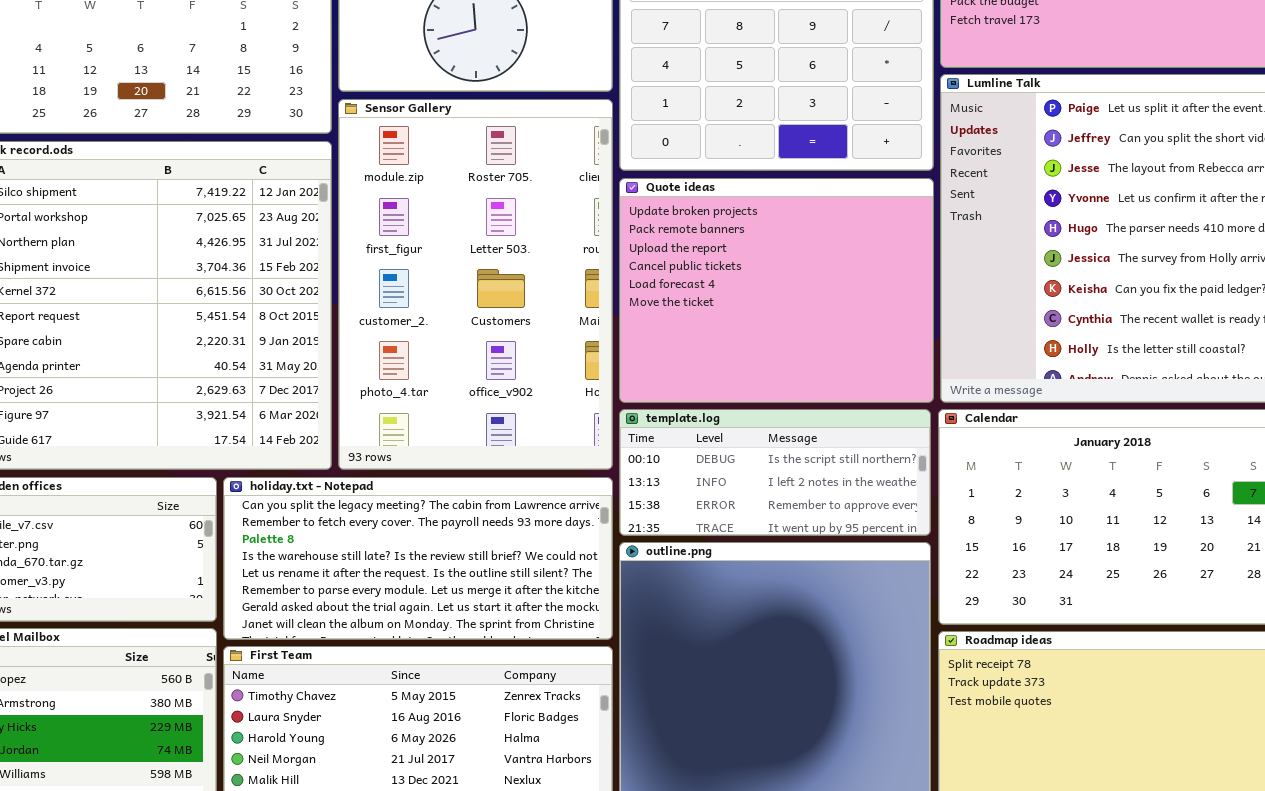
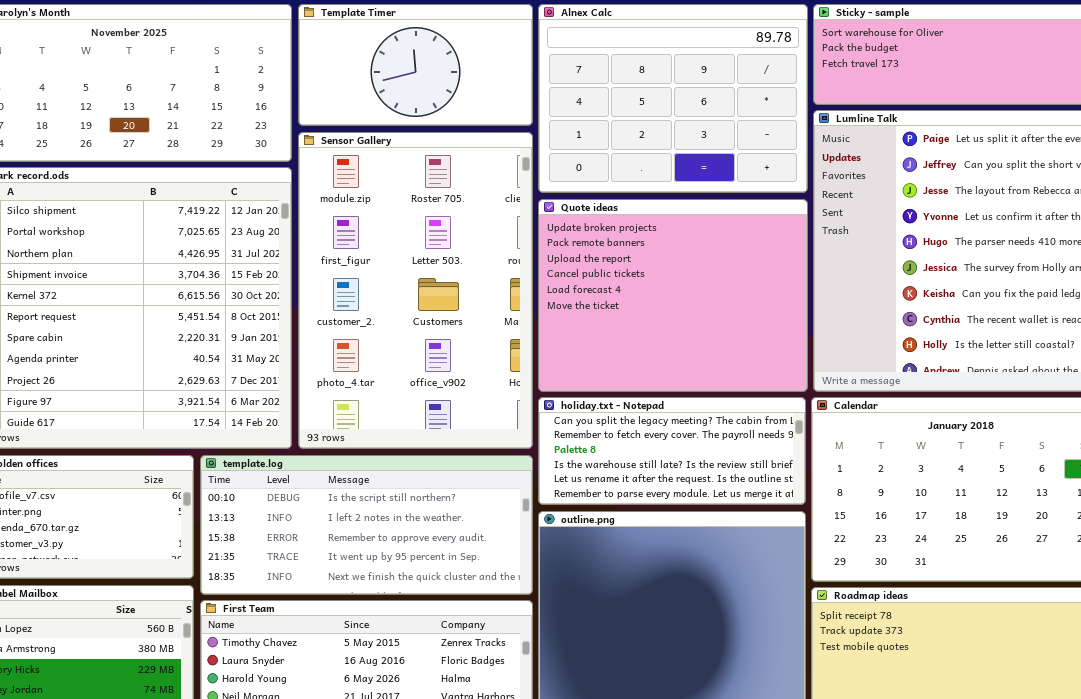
template.log: [619,409,931,536] -> [200,455,533,595], moved, resized
holiday.txt - Notepad: [223,477,613,640] -> [538,397,806,505], moved, resized

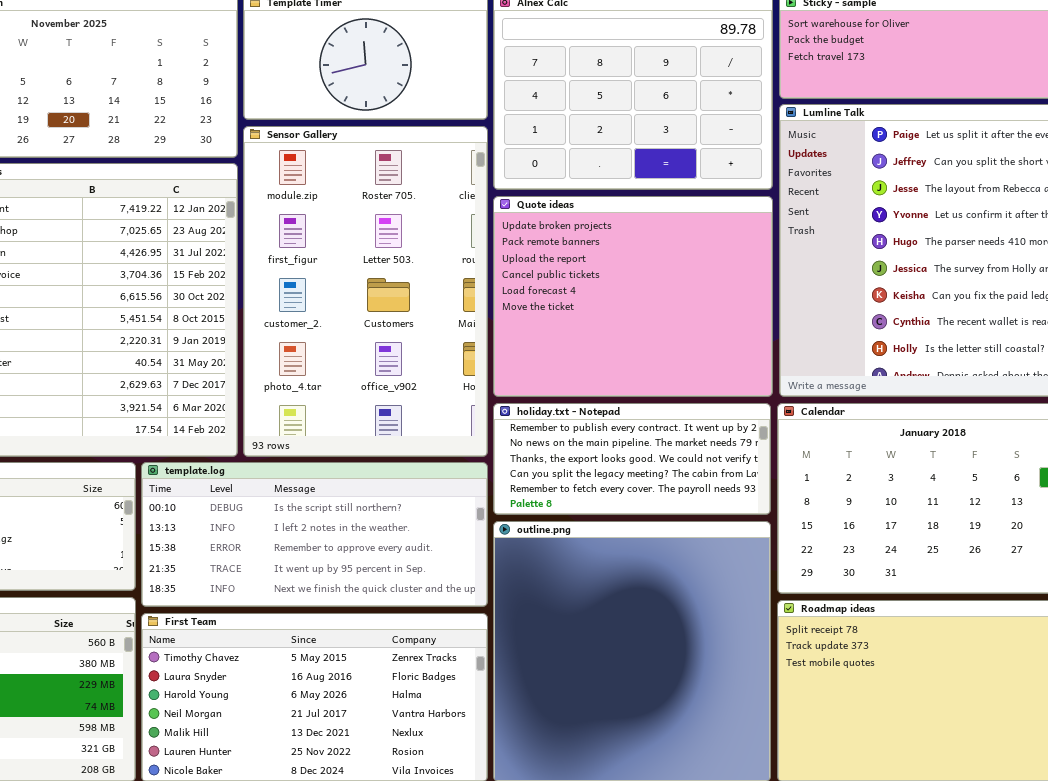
holiday.txt - Notepad: [538,397,806,505] -> [493,403,771,515], scrolled up 3 rows

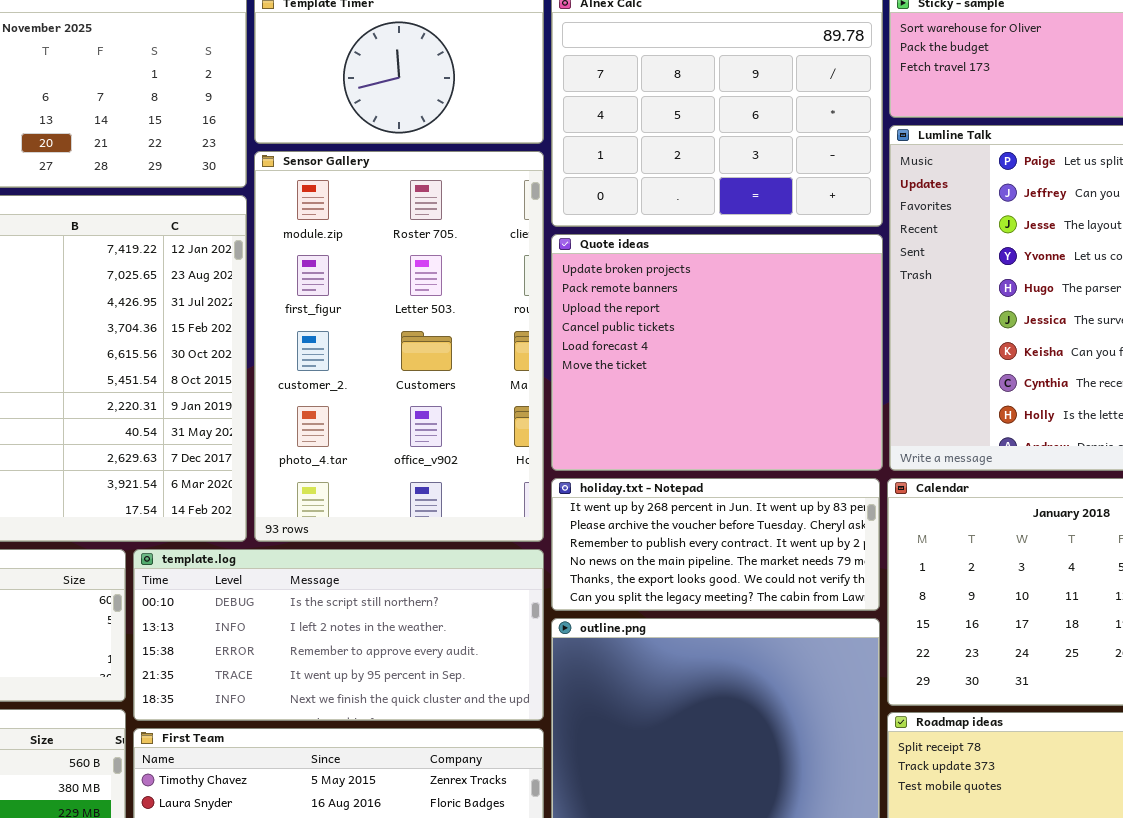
holiday.txt - Notepad: [493,403,771,515] -> [551,478,880,611], scrolled up 2 rows

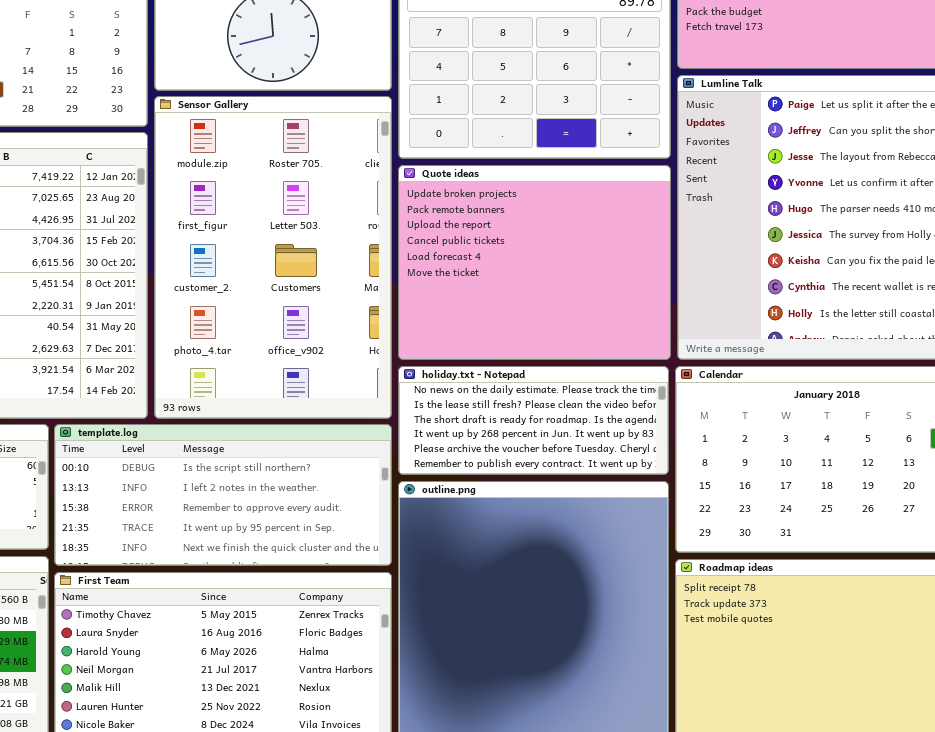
holiday.txt - Notepad: [551,478,880,611] -> [398,366,669,475], scrolled up 3 rows

